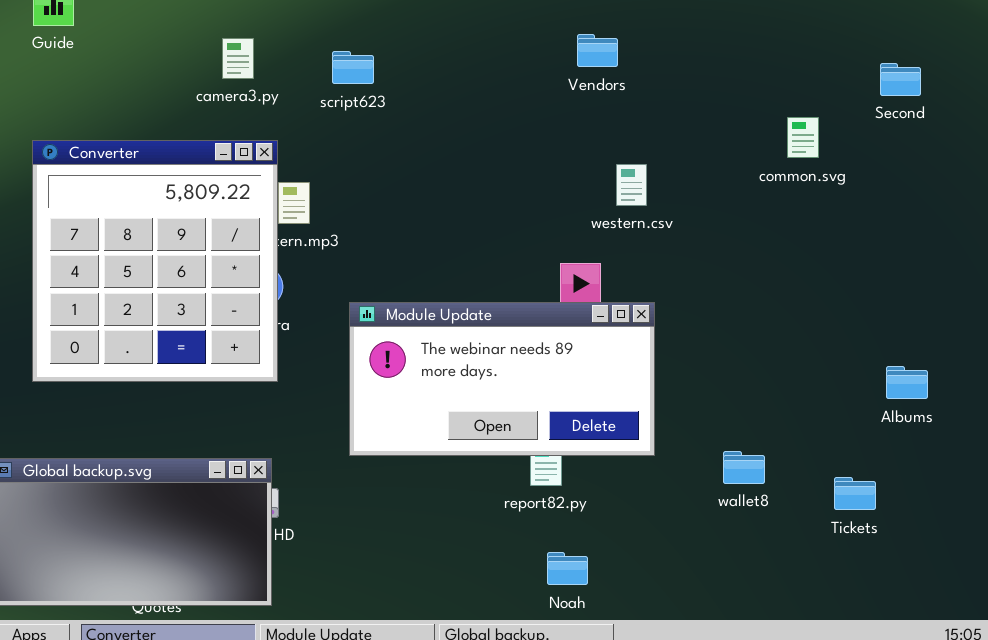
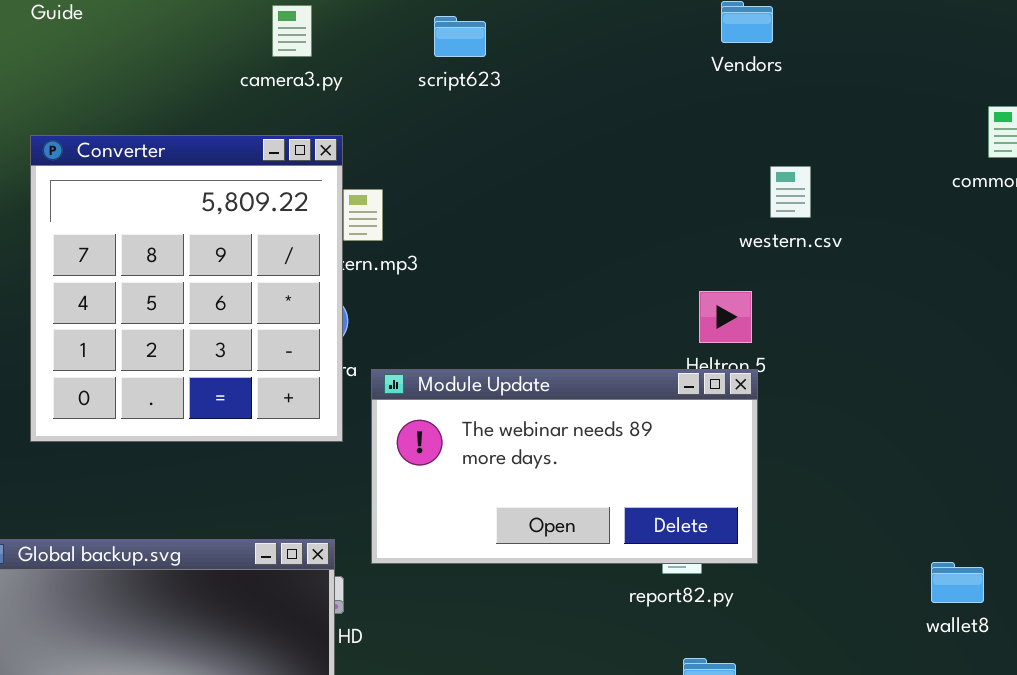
script623: [332,51,374,84] -> [434,16,486,57], moved
Module Update: [349,302,655,456] -> [371,369,758,564], moved
wallet8: [723,451,765,484] -> [931,562,984,603], moved

